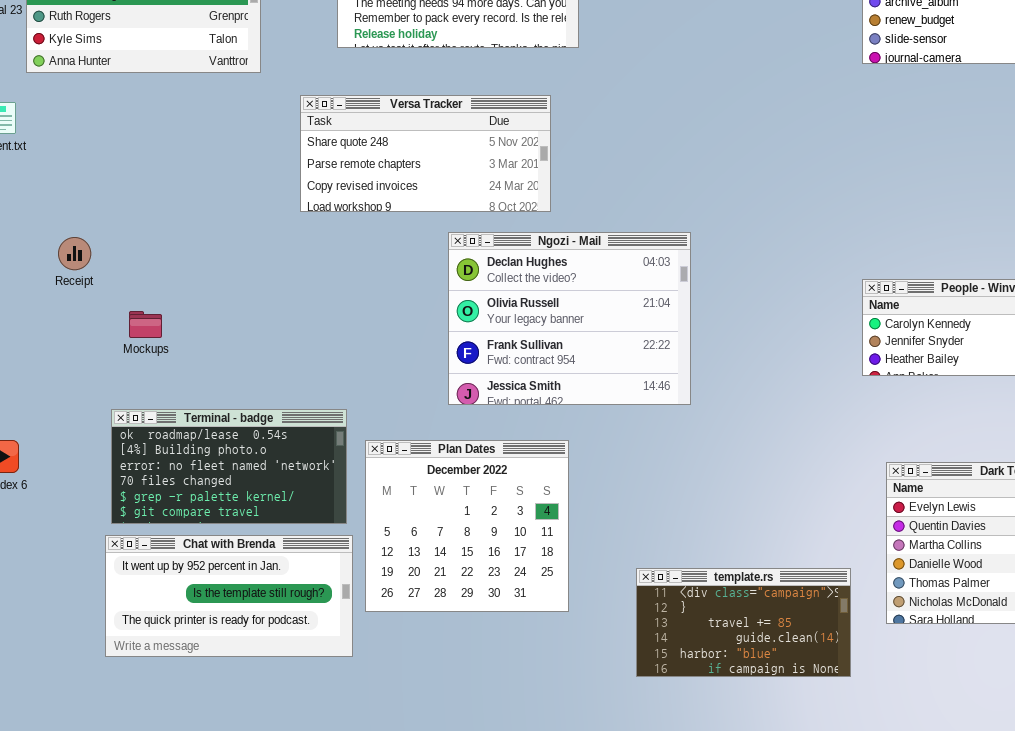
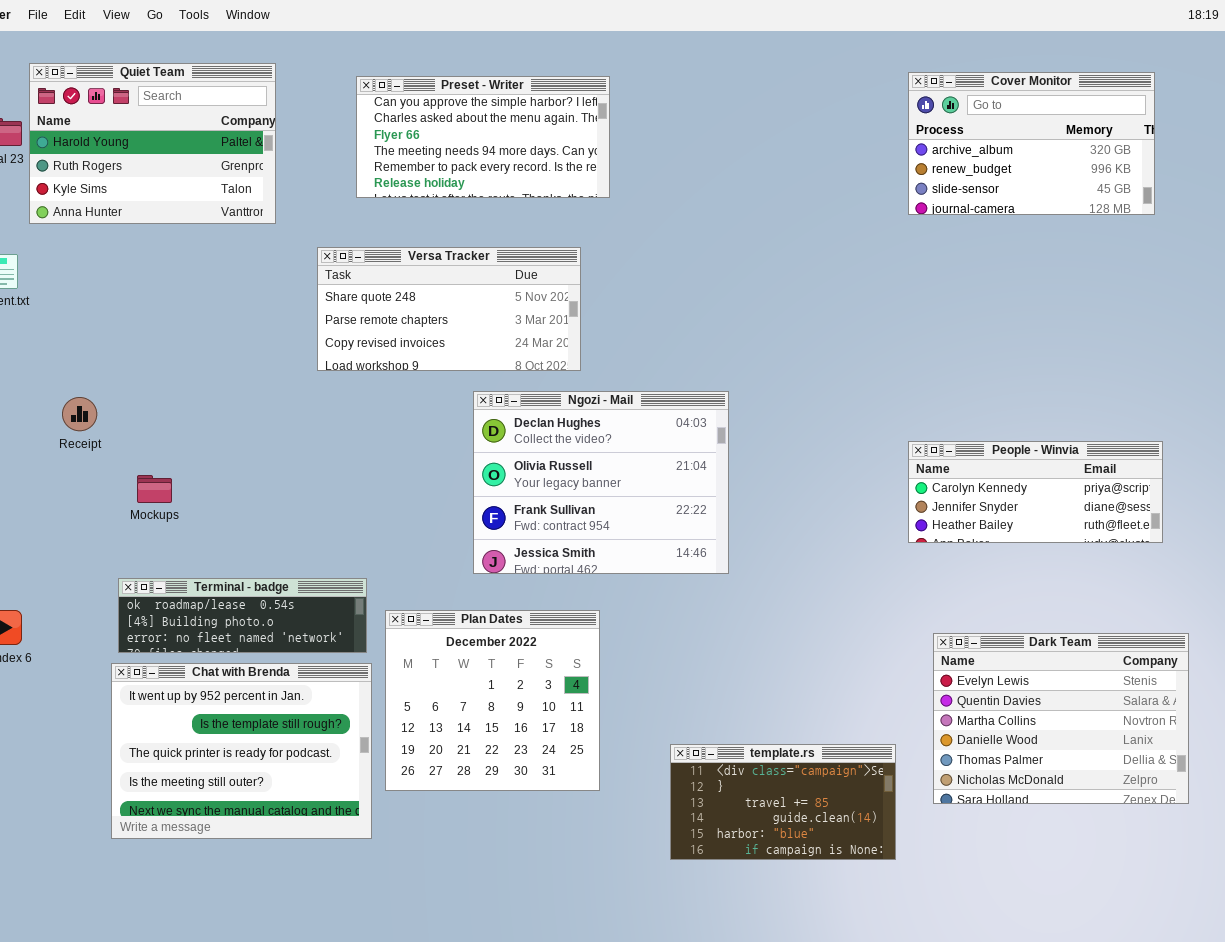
Terminal - badge: [111,409,347,524] -> [118,578,367,653], resized
Chat with Brenda: [105,535,353,657] -> [111,663,372,839], resized

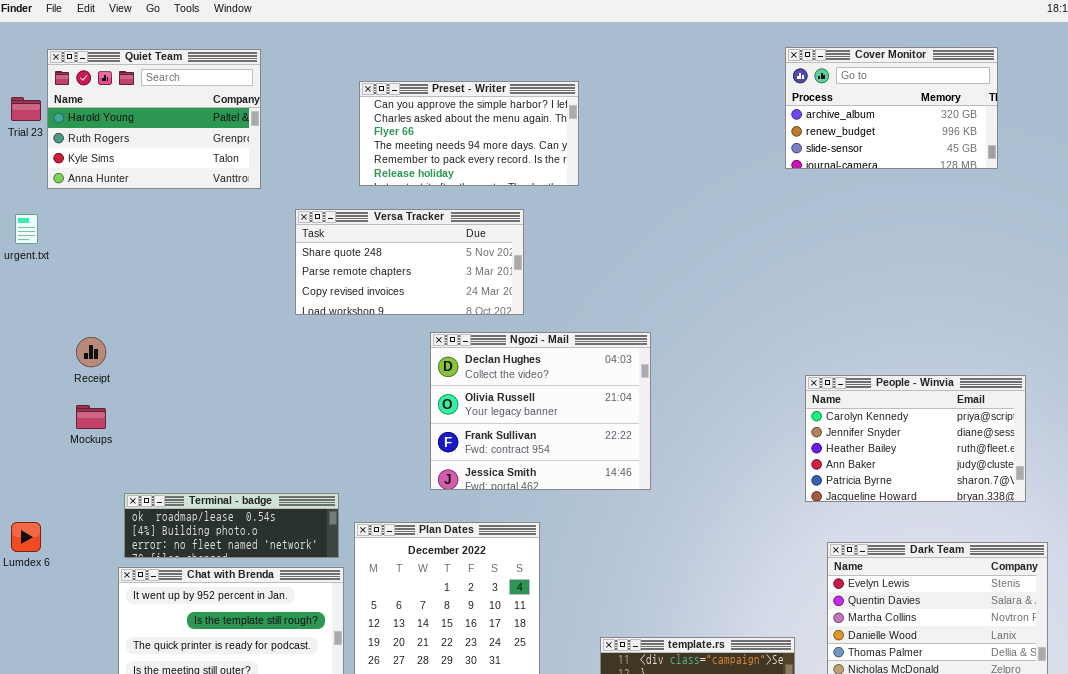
Cover Monitor: [908,72,1155,215] -> [785,47,998,169], moved
Preset - Writer: [356,76,610,198] -> [359,81,579,186], moved
People - Winvia: [908,441,1163,543] -> [805,375,1026,502], resized
Mockups: [137,475,172,503] -> [76,405,106,429], moved

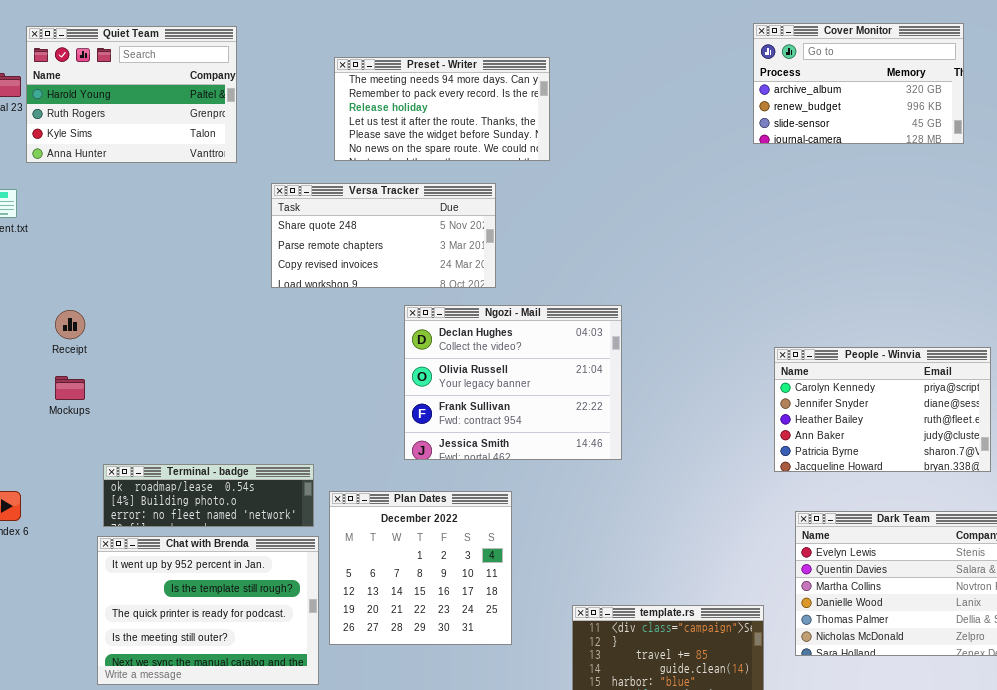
Preset - Writer: [359,81,579,186] -> [334,57,550,161], scrolled down 3 rows

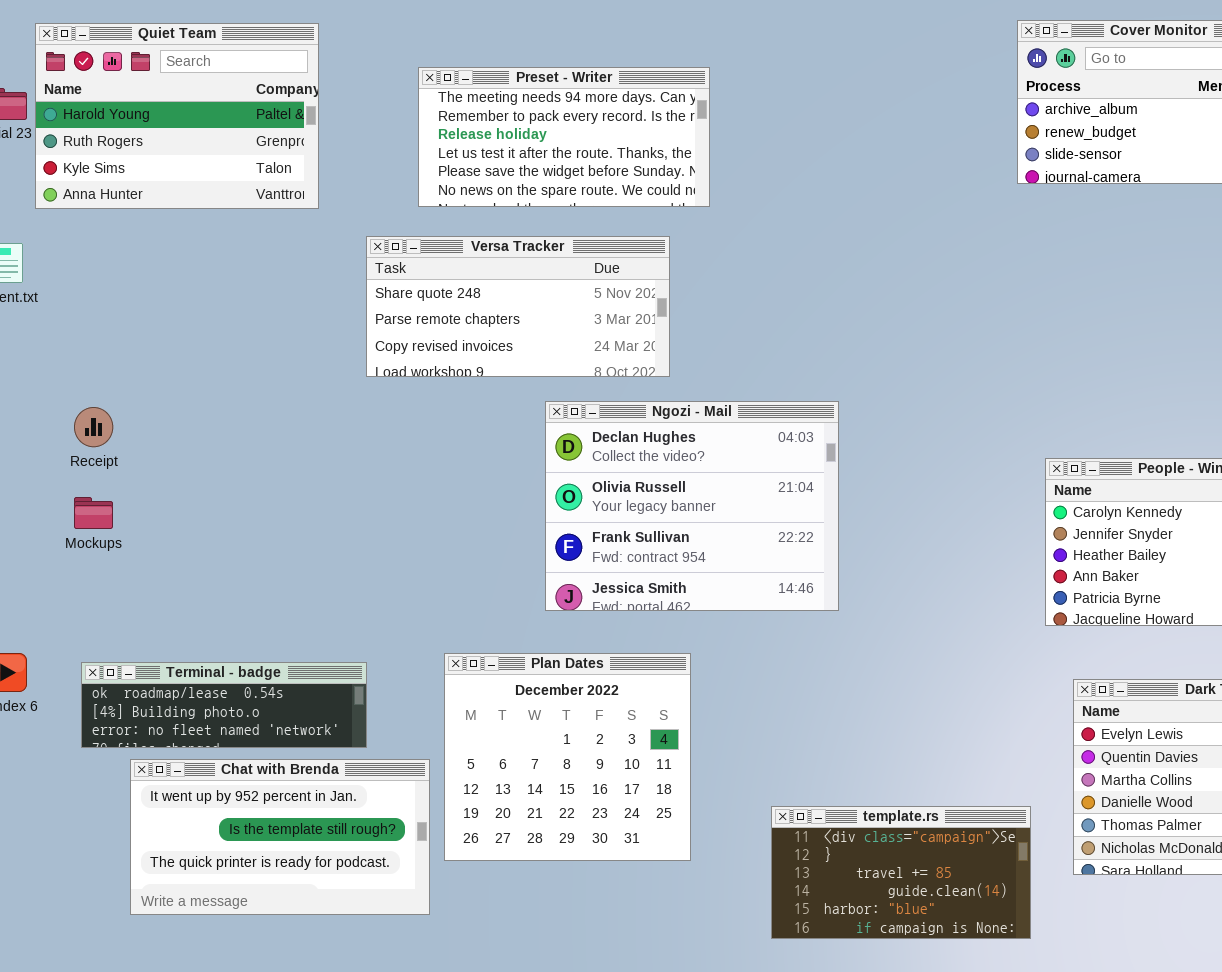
Preset - Writer: [334,57,550,161] -> [418,67,710,207], moved
Terminal - badge: [103,464,314,527] -> [81,662,367,748], moved
Chat with Brenda: [97,536,319,685] -> [130,759,430,915], resized

